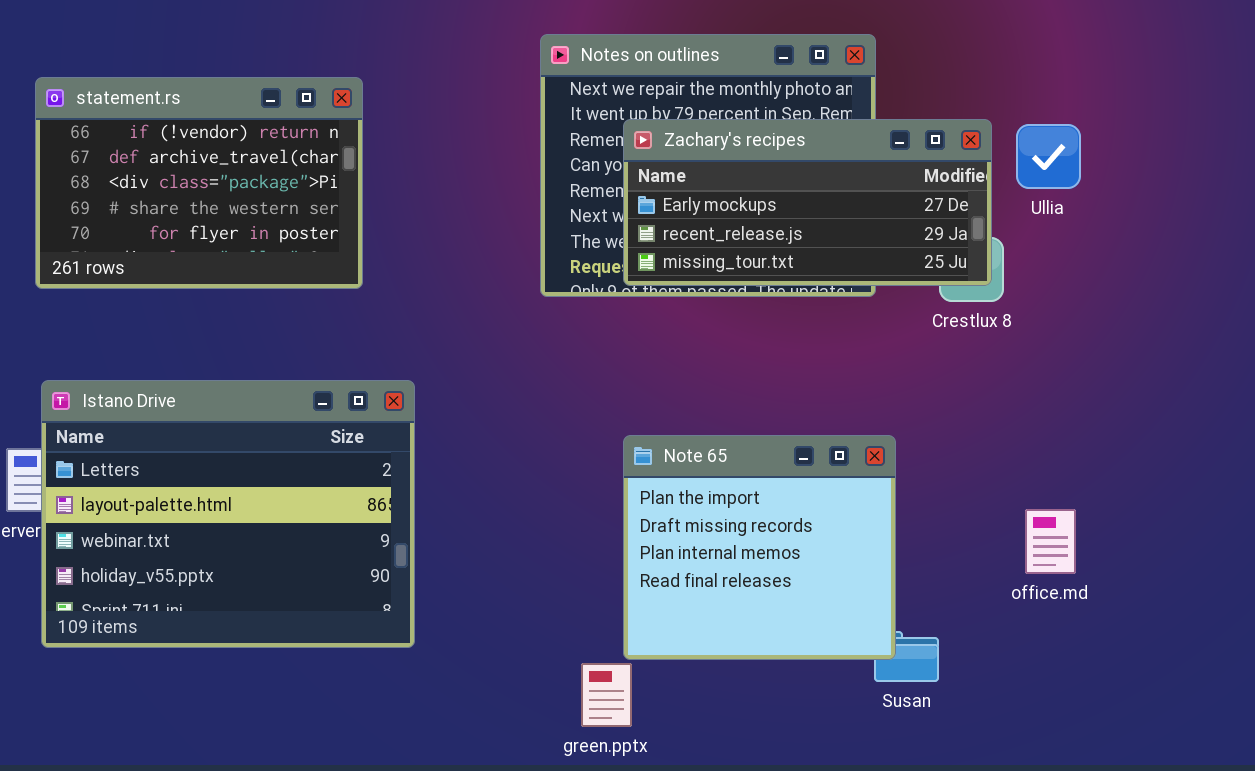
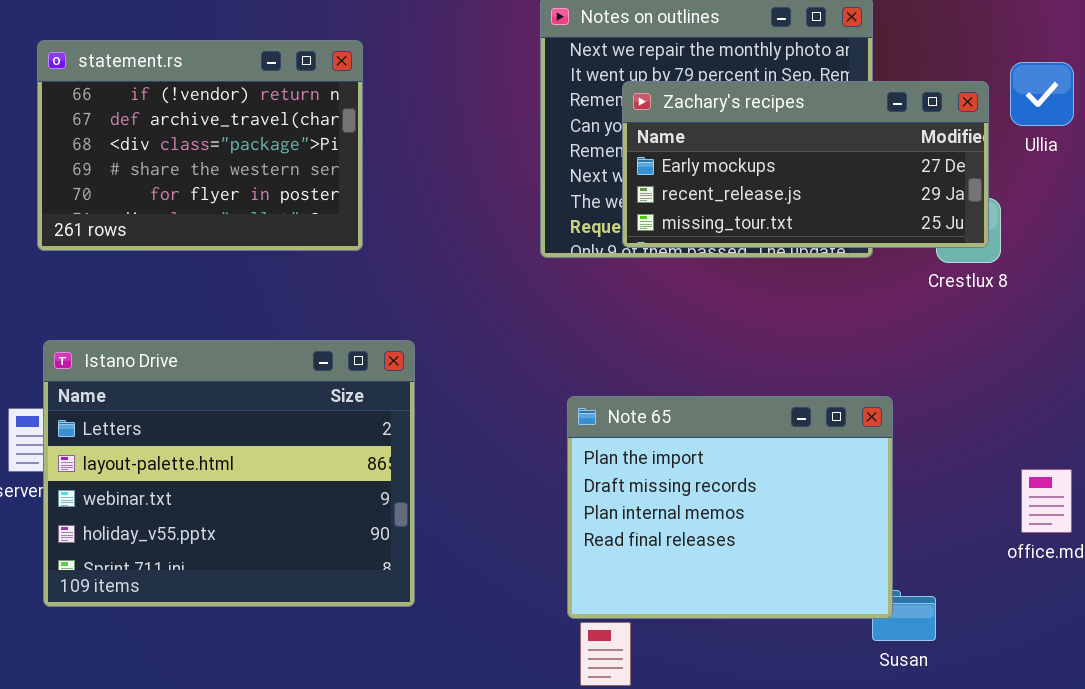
Ullia: [1016,124,1081,189] -> [1010,62,1074,126], moved
Note 65: [623,435,896,660] -> [567,396,893,619], resized

